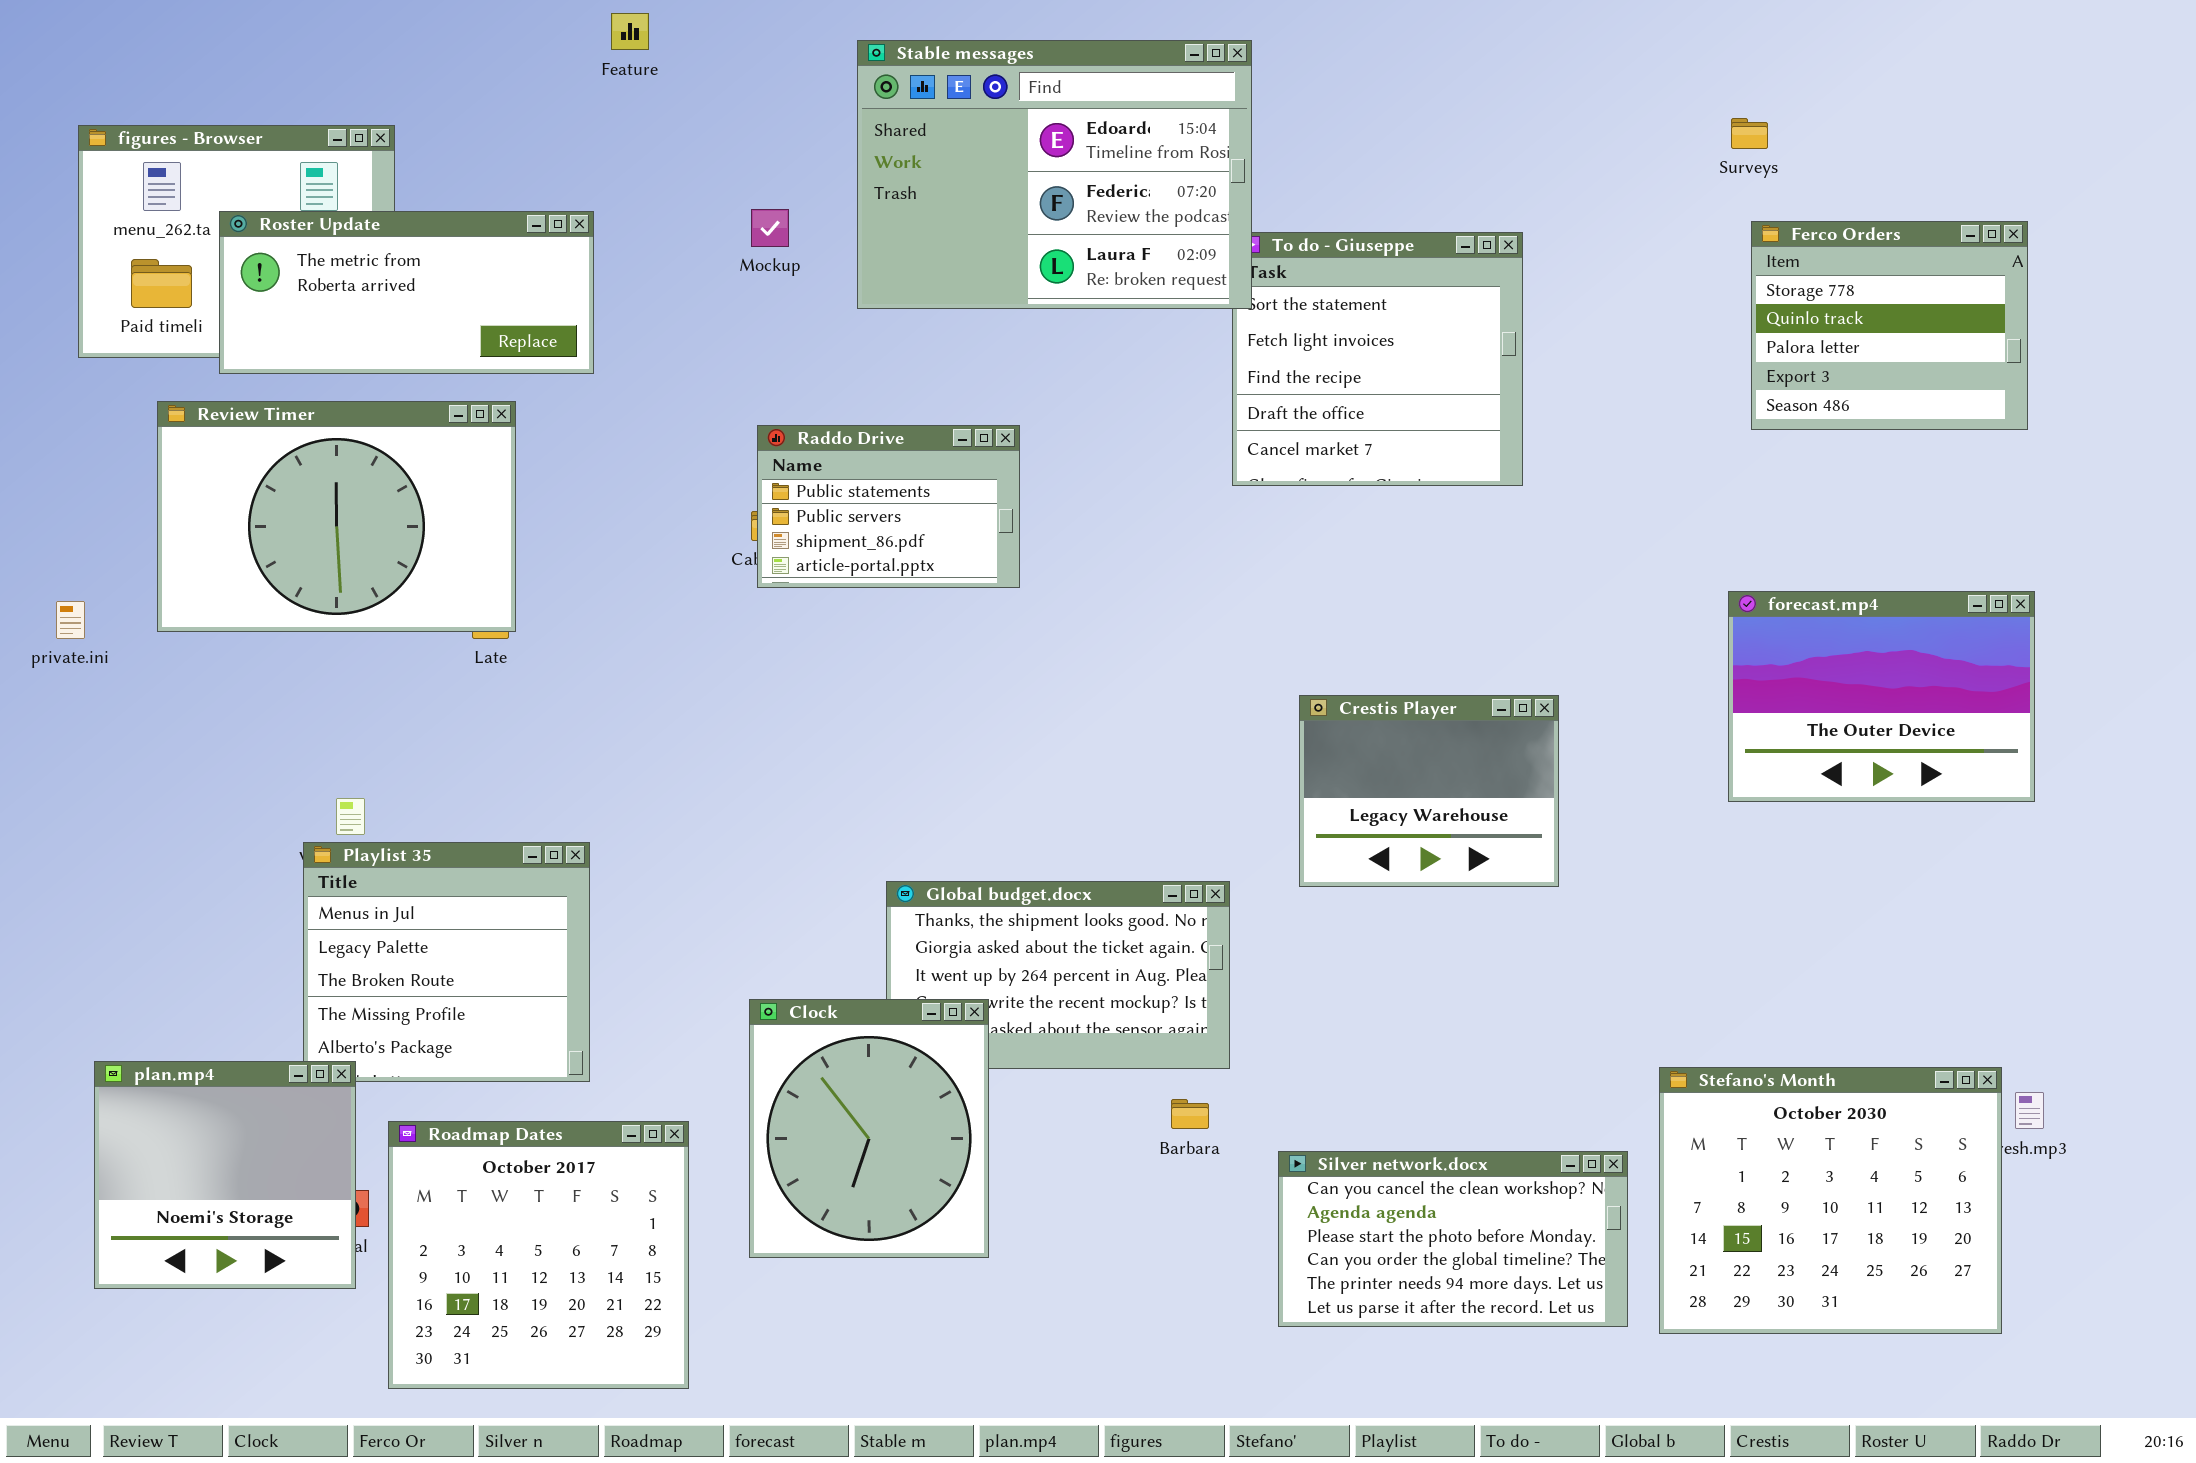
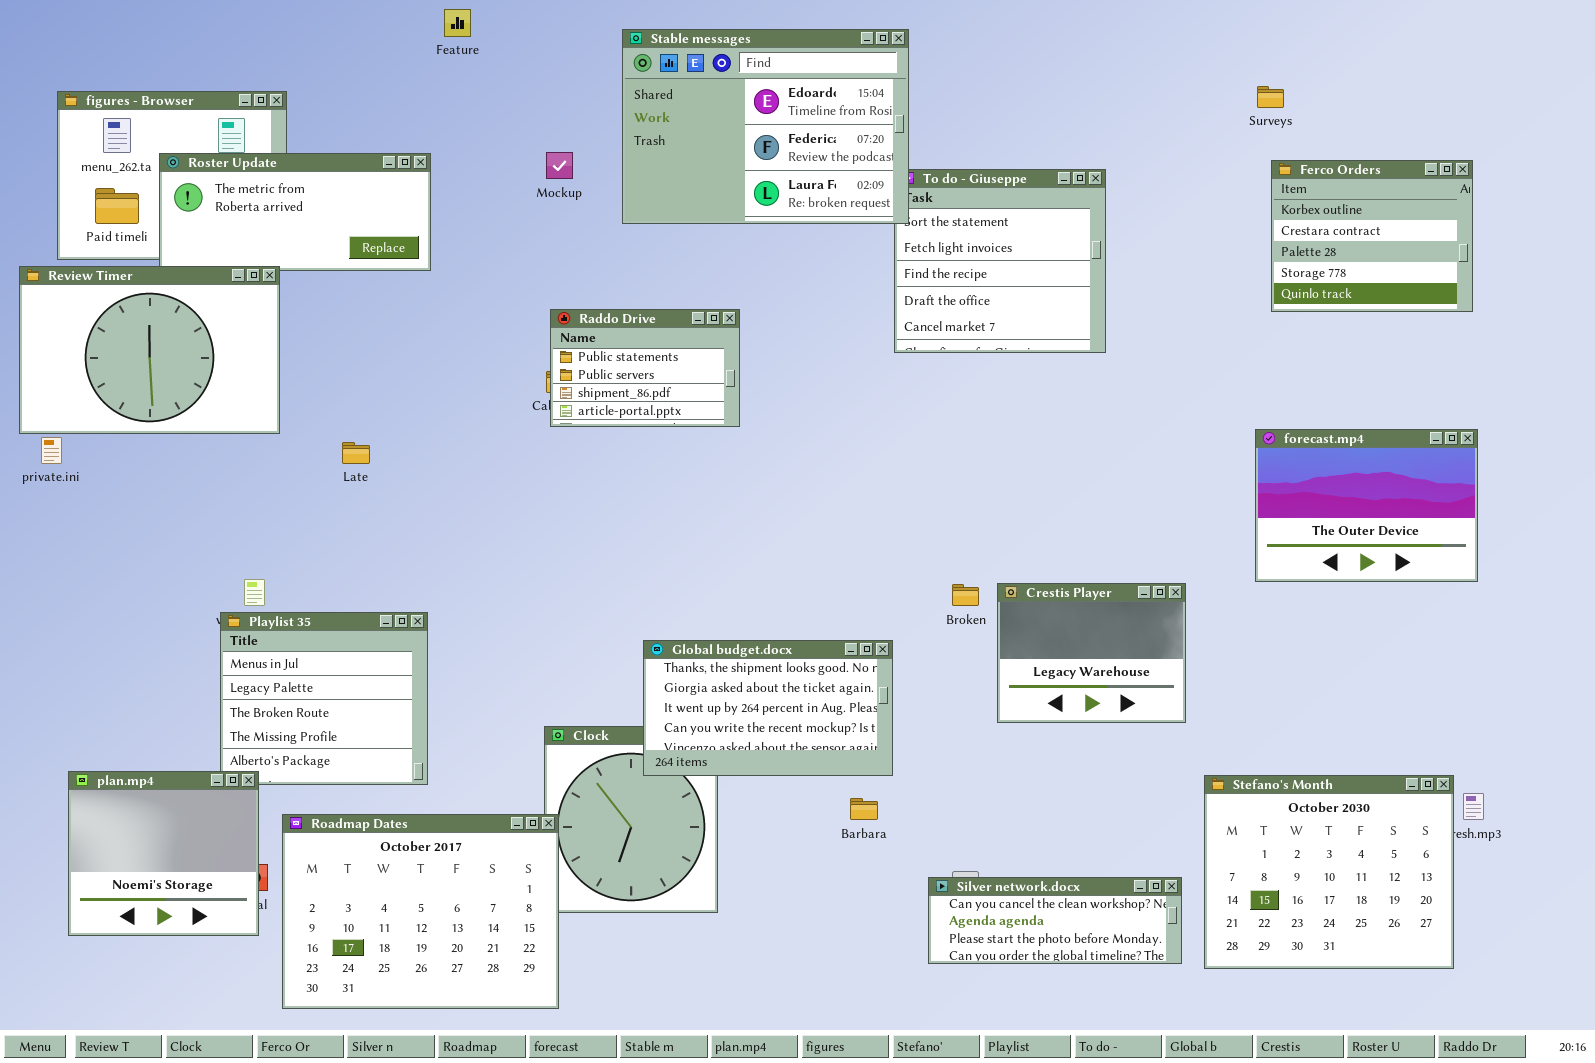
Ferco Orders: [1751,221,2028,430] -> [1271,160,1473,312], scrolled up 3 rows
Review Timer: [157,401,516,632] -> [19,266,280,434], moved
Crestis Player: [1299,695,1559,887] -> [997,583,1186,723], moved
Global budget.docx: [886,881,1230,1069] -> [643,640,893,776], raised
Roadmap Dates: [388,1121,689,1389] -> [282,814,559,1009], resized
Silver network.docx: [1278,1151,1628,1327] -> [928,877,1182,964], resized

